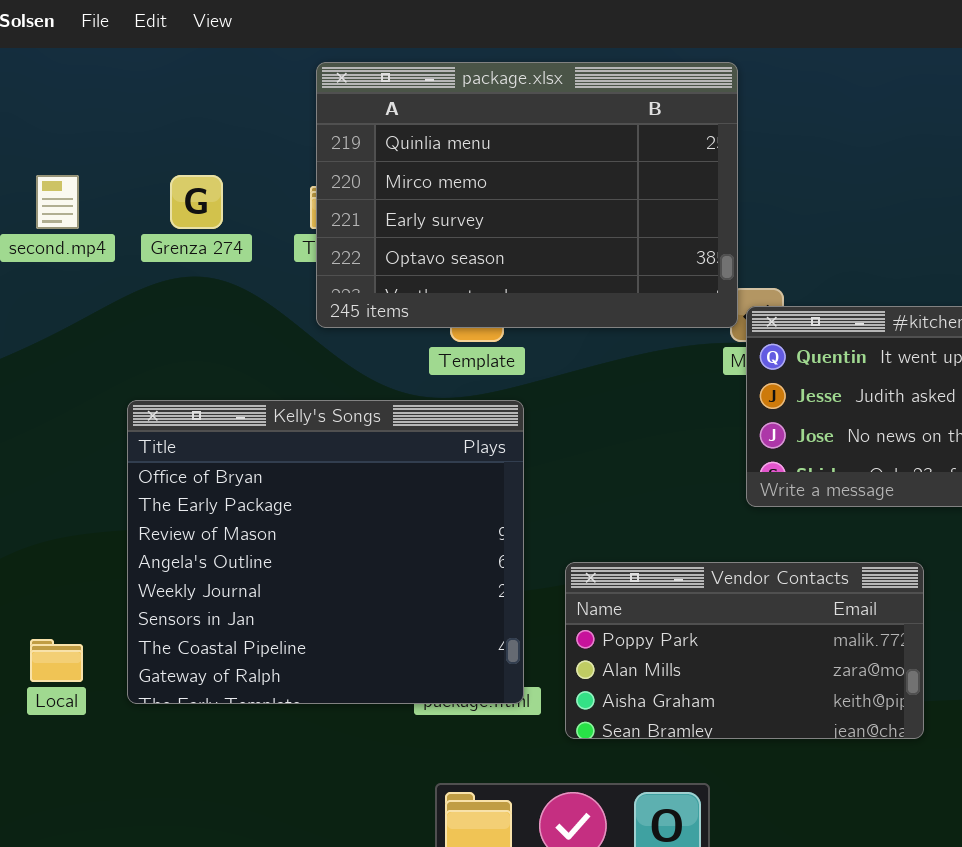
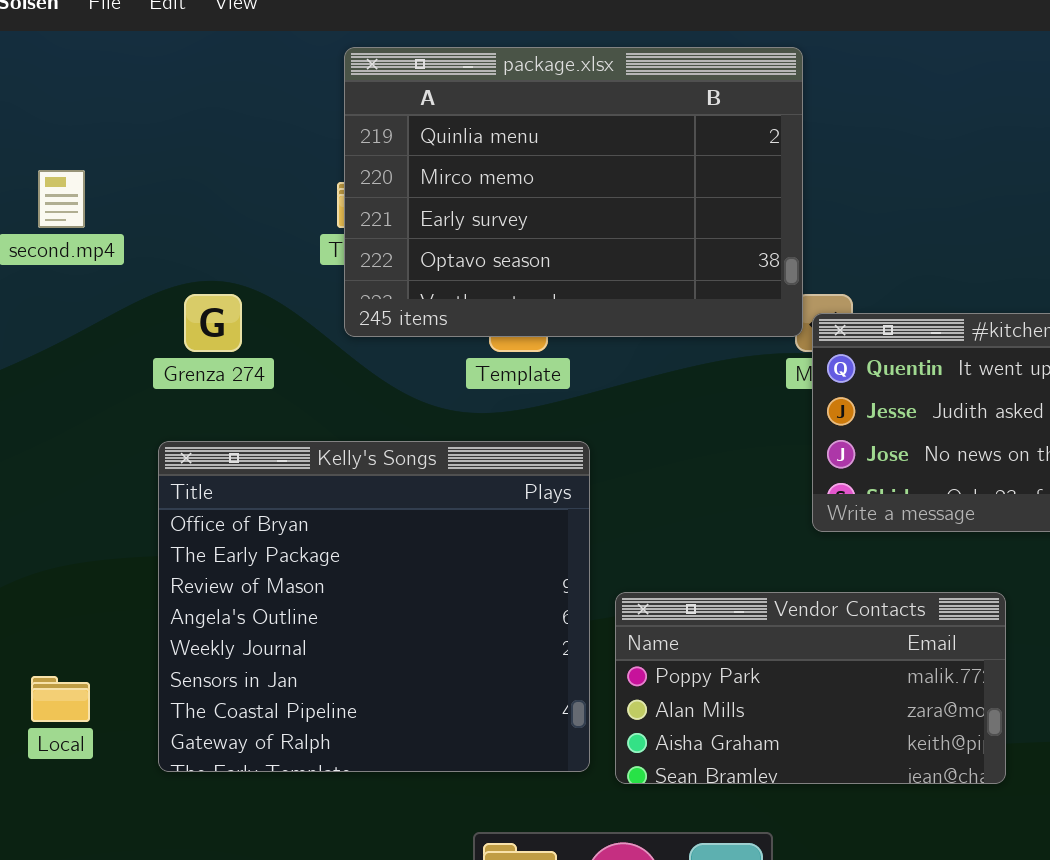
Grenza 274: [170,175,223,229] -> [184,294,242,352], moved
Kelly's Songs: [127,400,524,704] -> [158,441,590,772], moved

